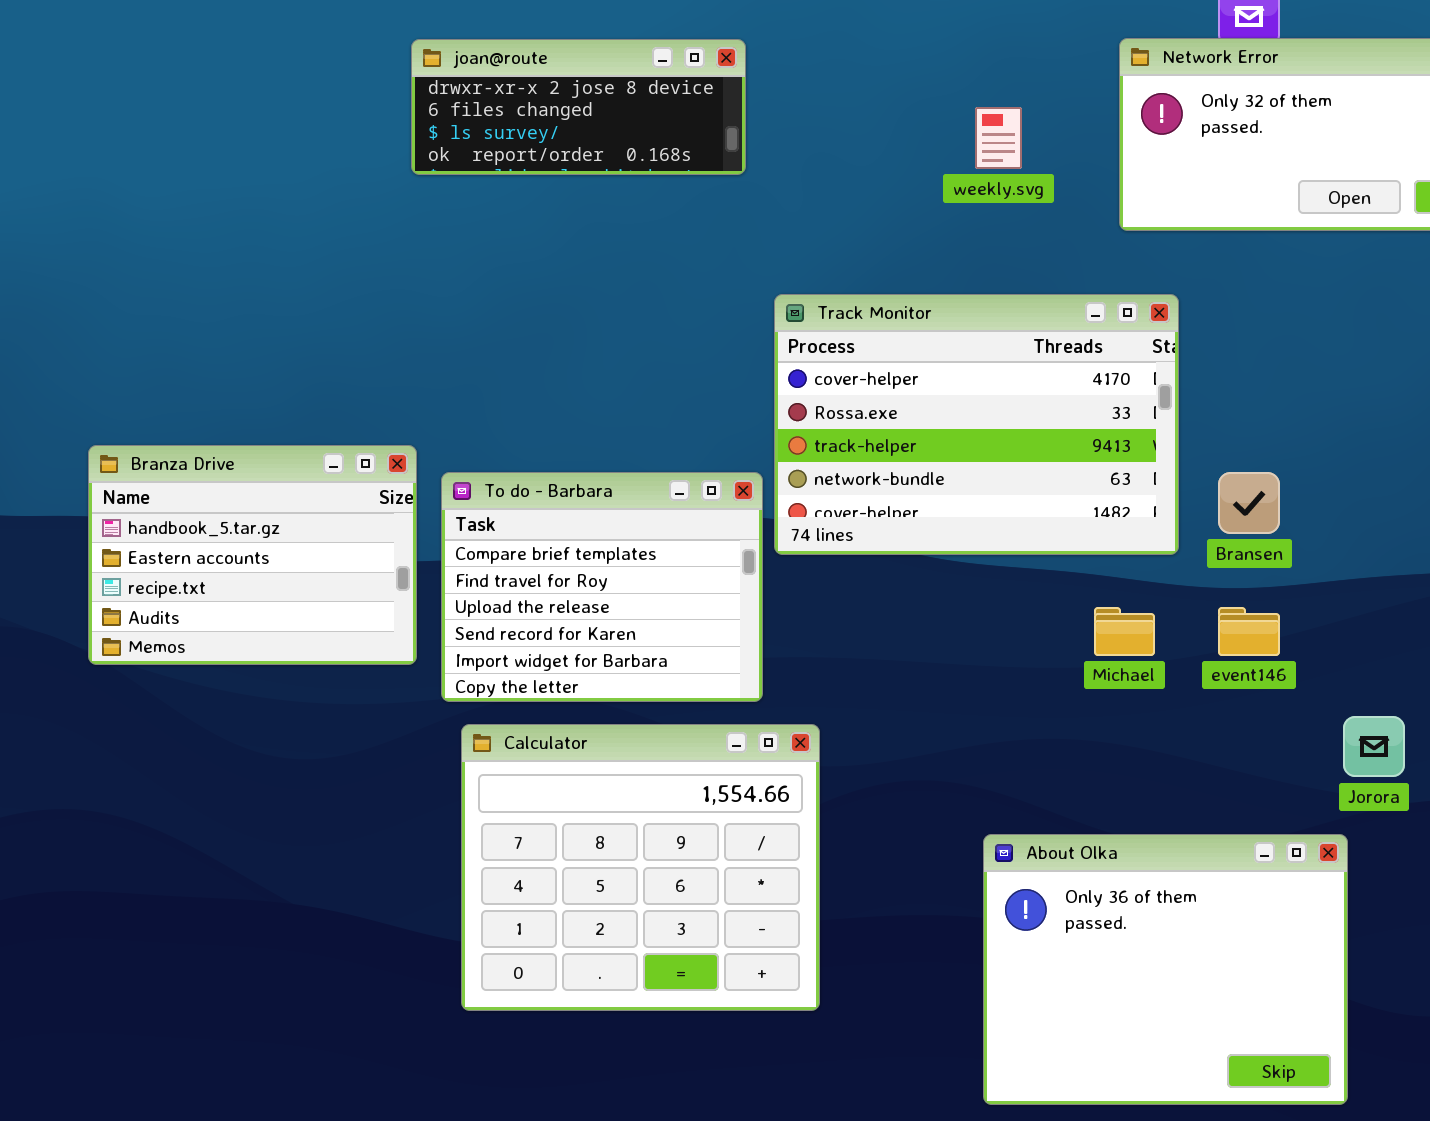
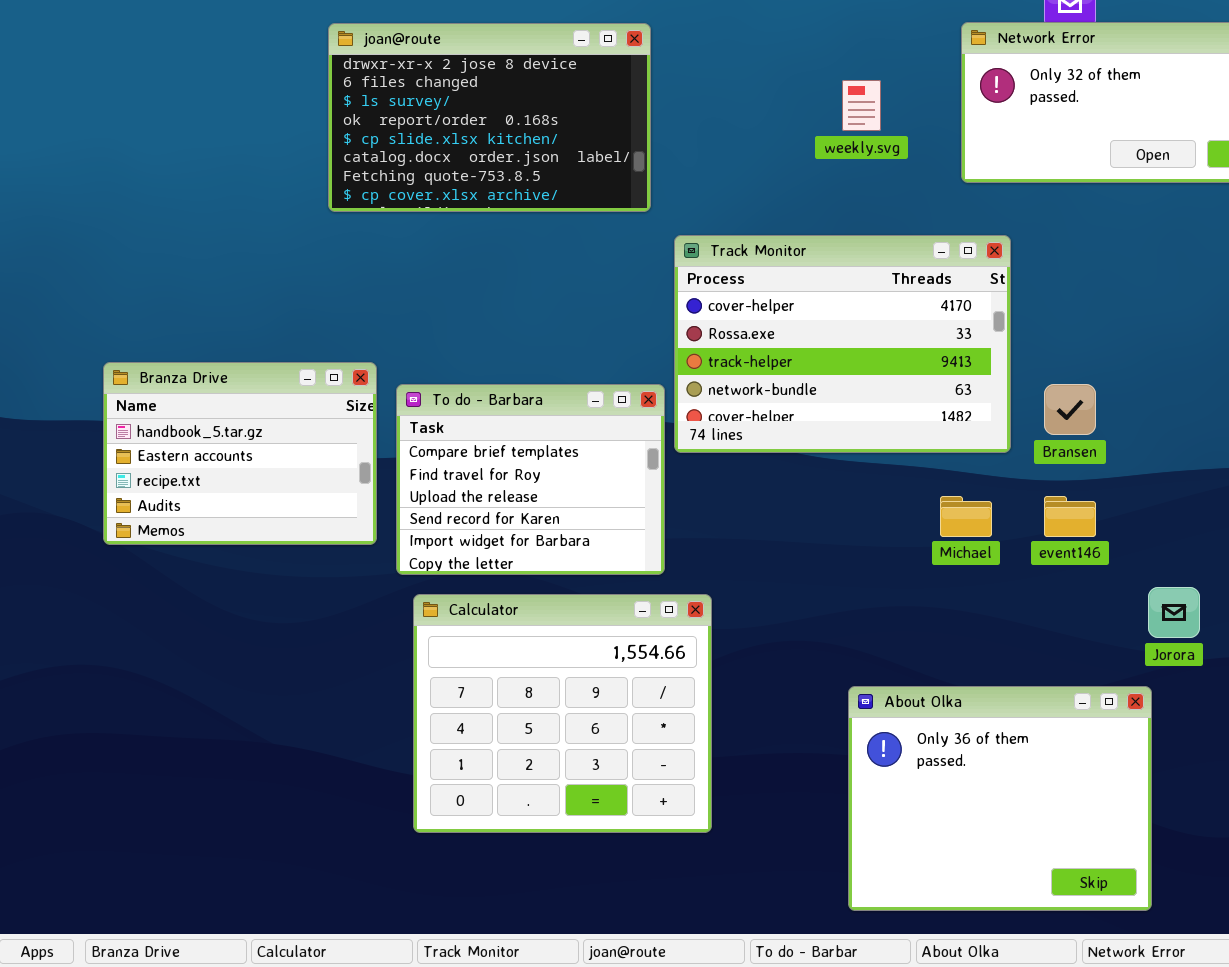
joan@route: [411,39,746,175] -> [328,23,651,212], resized

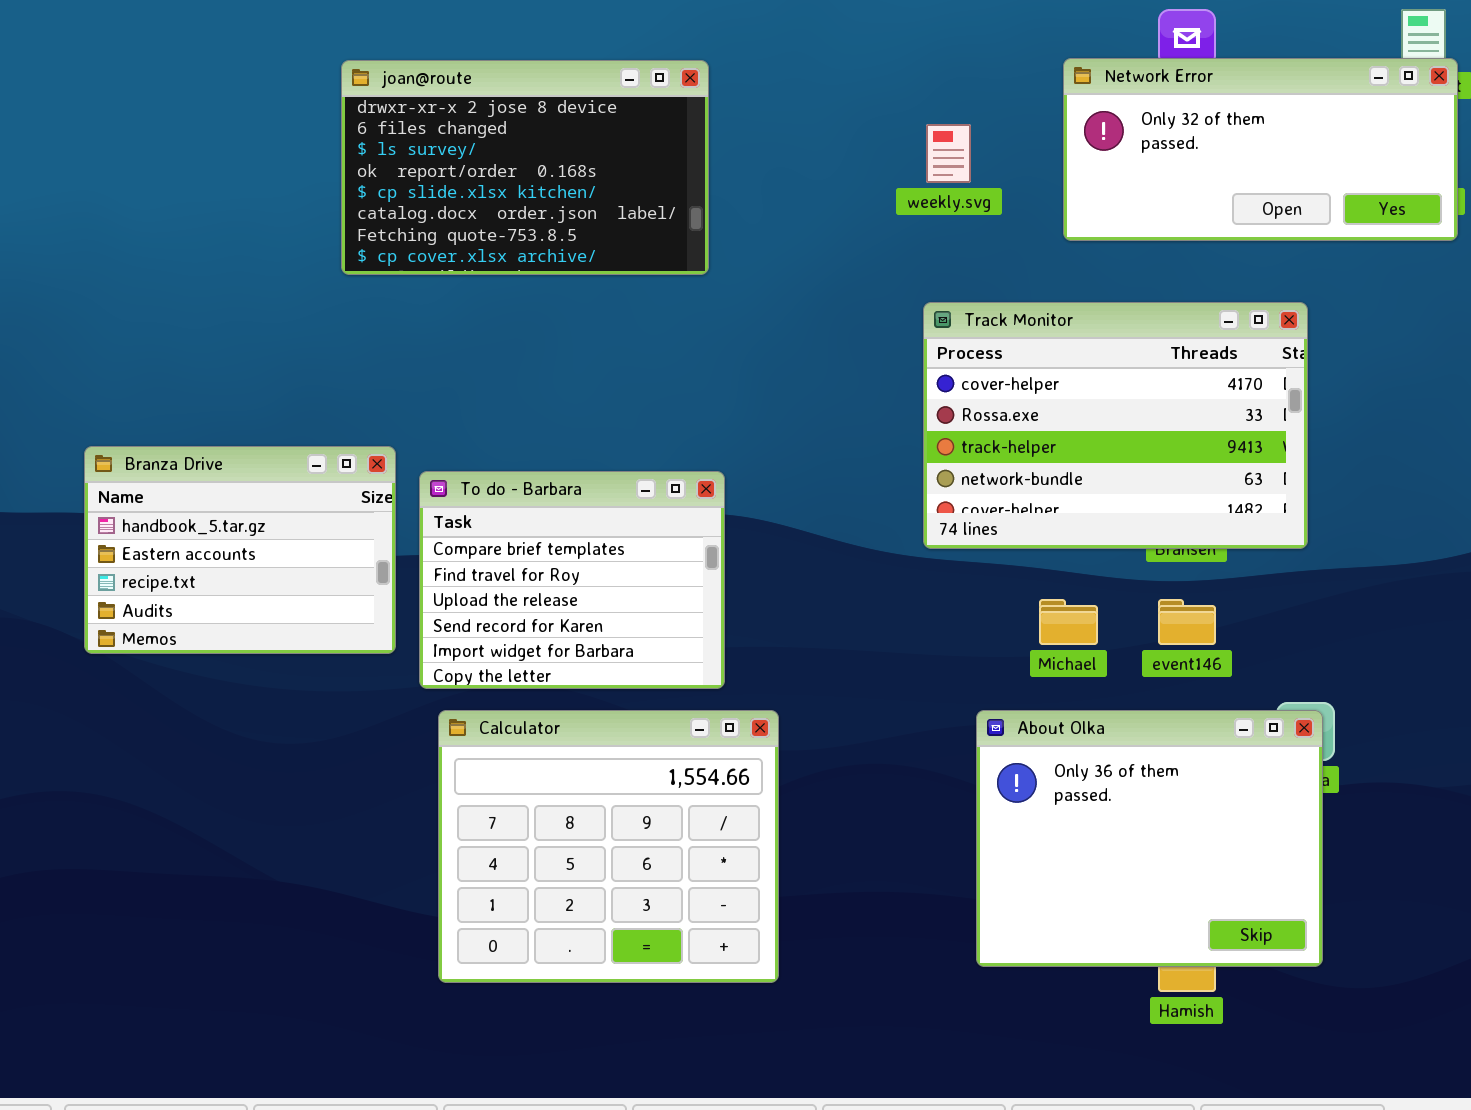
Track Monitor: [674,235,1011,453] -> [923,302,1308,549], moved
About Olka: [848,686,1152,911] -> [976,710,1323,967], moved

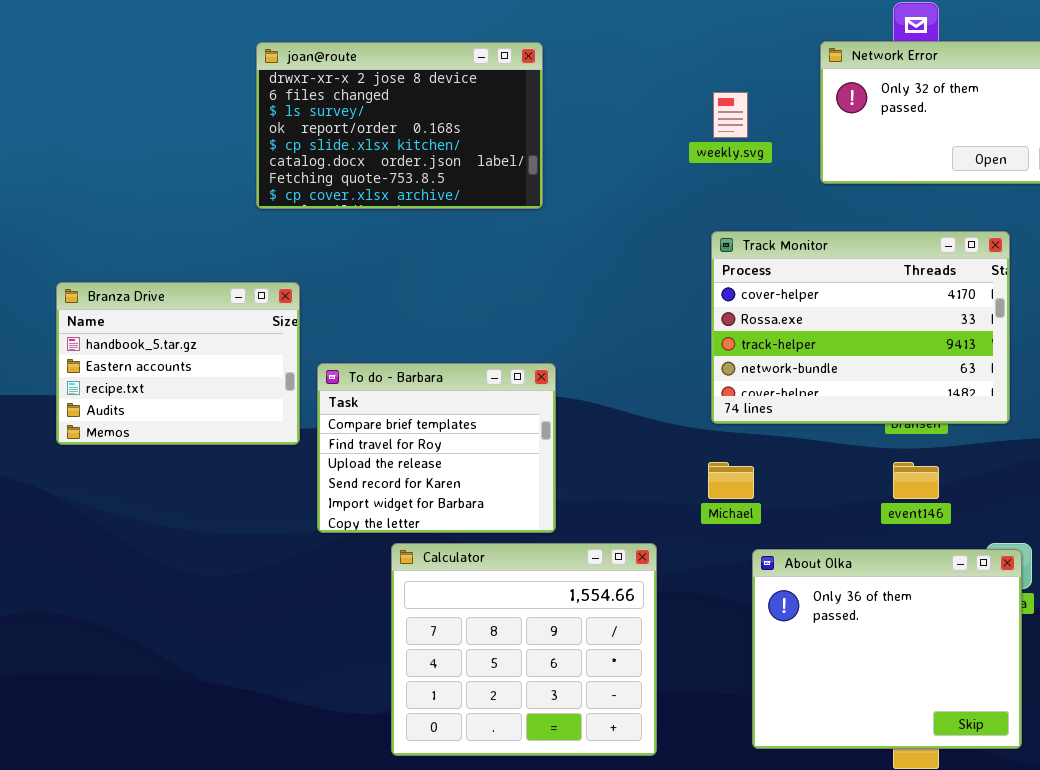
Branza Drive: [84,446,396,654] -> [56,282,300,445], moved
Michael: [1039,599,1098,645] -> [708,462,754,499], moved
Calculator: [438,710,779,983] -> [391,543,657,756], moved

